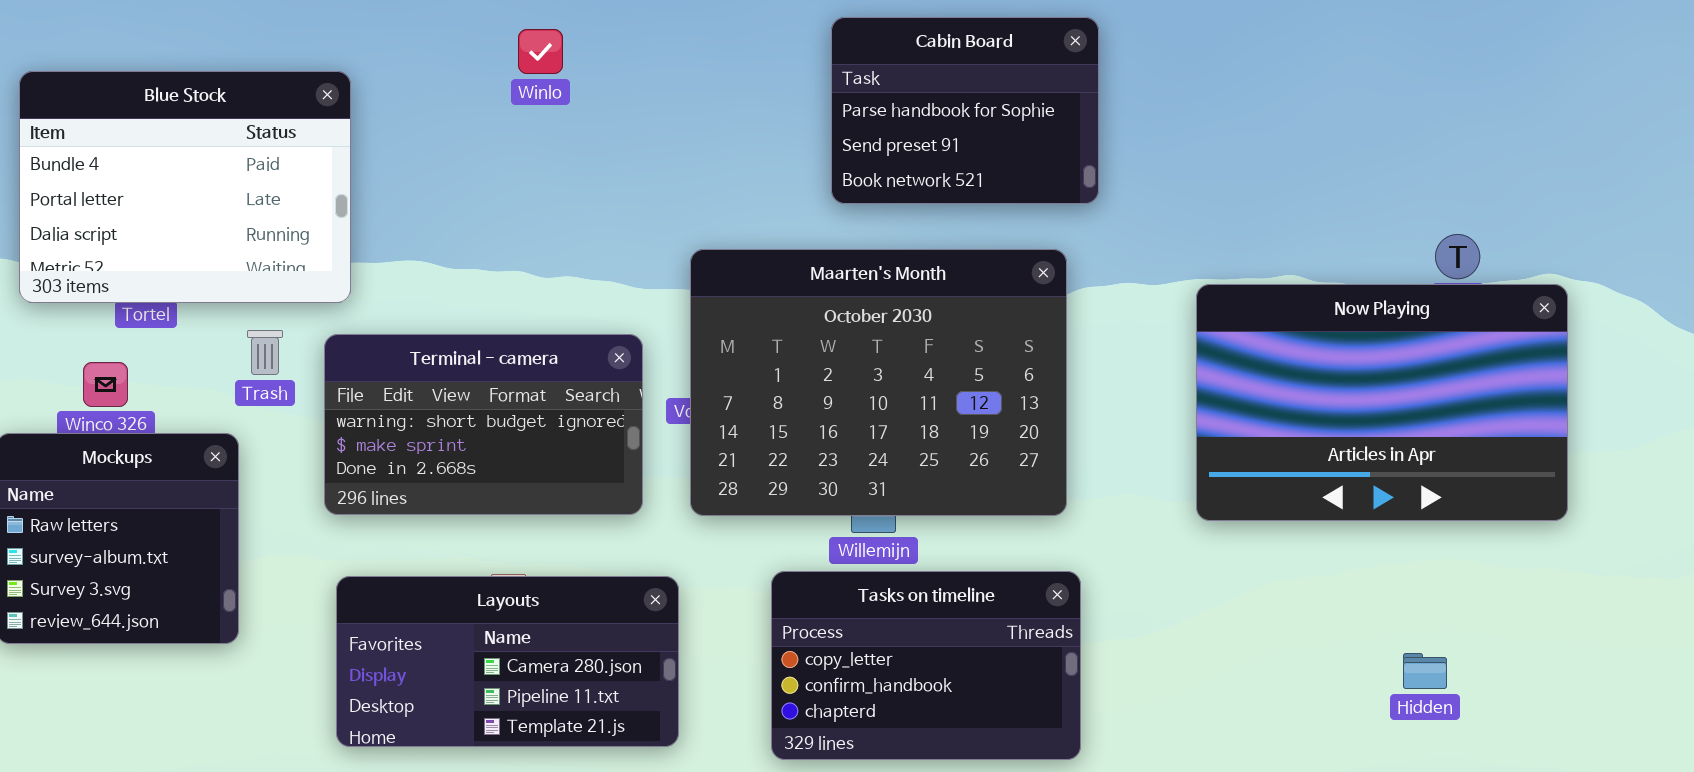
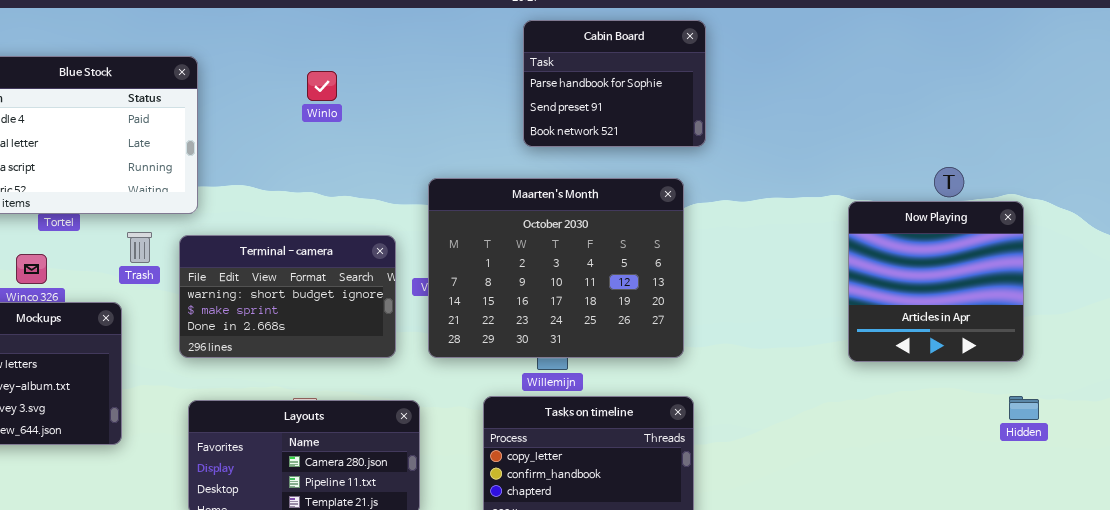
Winlo: [518,29,563,74] -> [307,71,337,101], moved
Now Playing: [1196,284,1568,521] -> [848,201,1024,362], resized
Hidden: [1403,653,1447,689] -> [1009,396,1039,420], moved

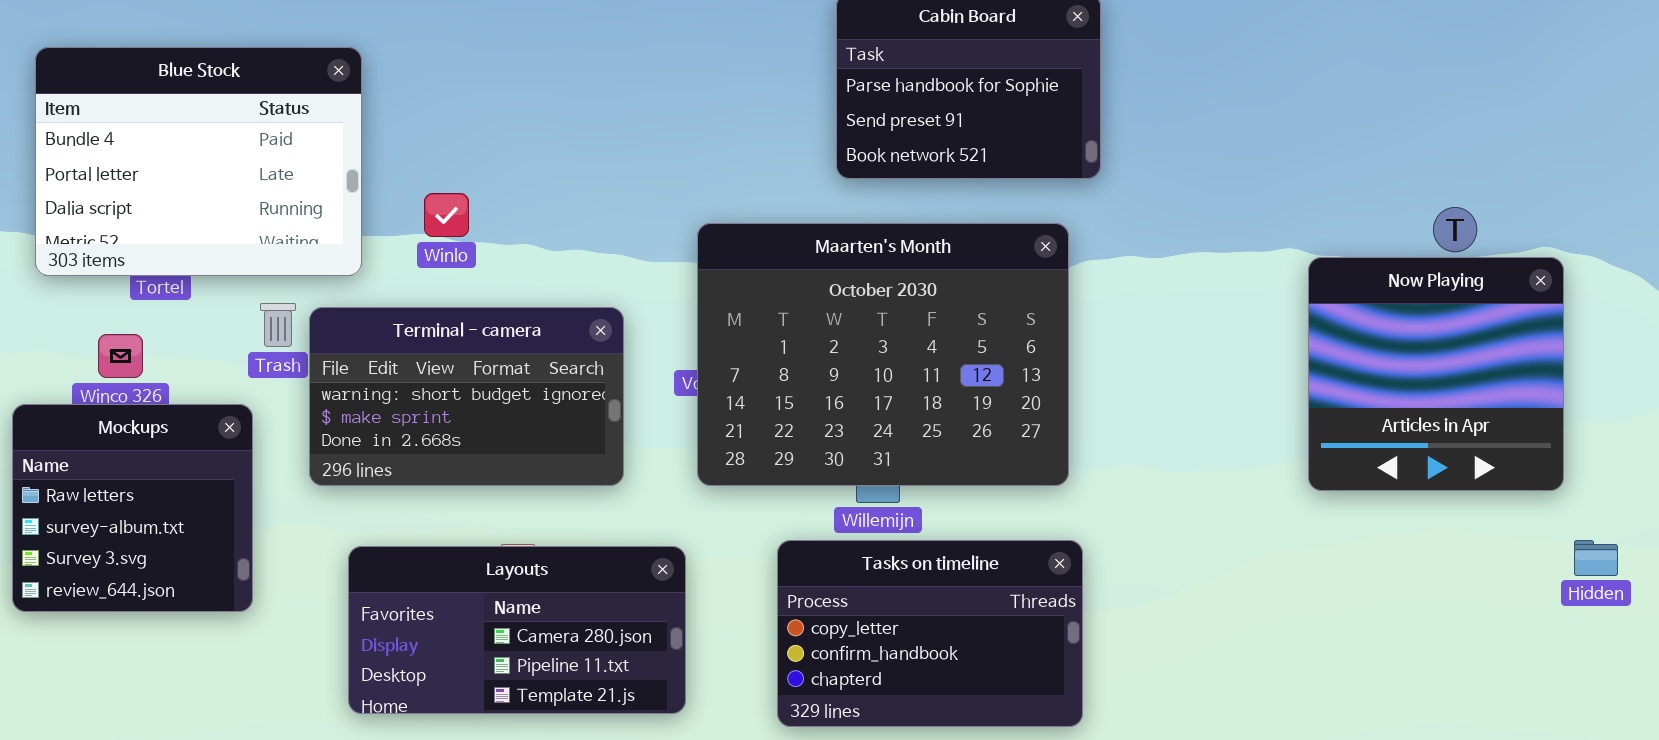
Winlo: [307,71,337,101] -> [424,193,469,237], moved
Terminal - camera: [179,235,396,358] -> [309,307,624,486], moved
Hidden: [1009,396,1039,420] -> [1574,540,1618,576], moved

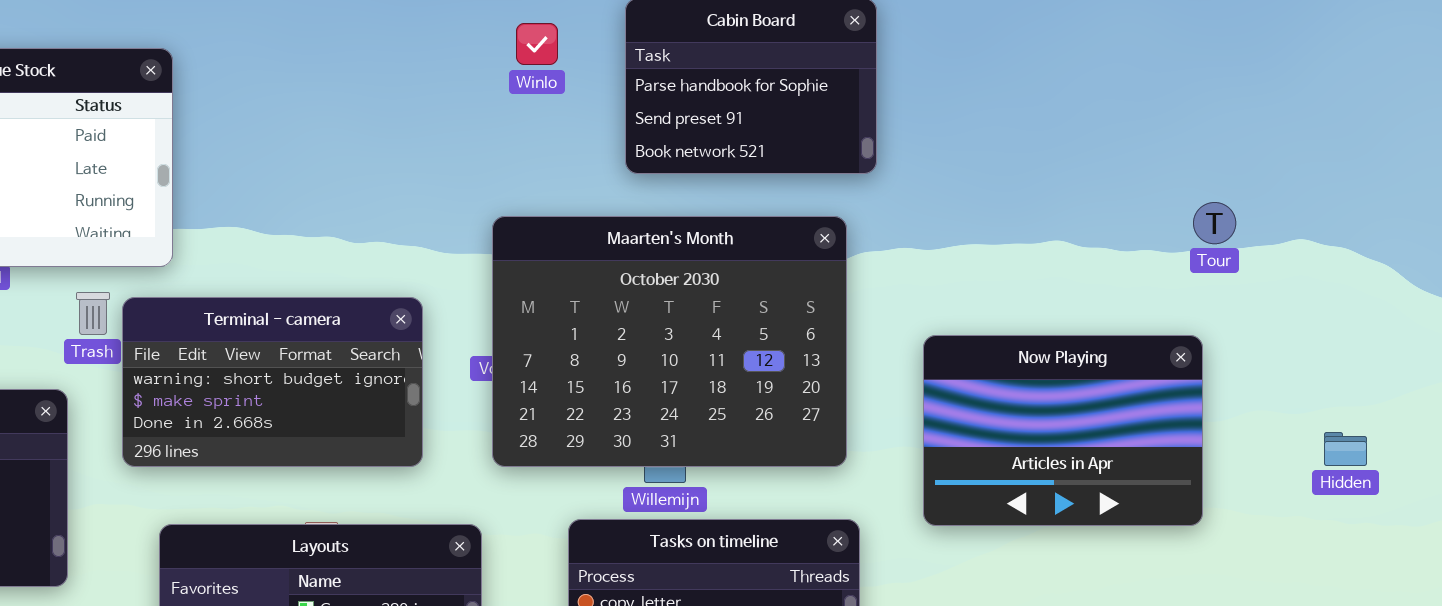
Winlo: [424,193,469,237] -> [516,23,558,65], moved
Now Playing: [1308,257,1564,491] -> [923,335,1203,526], moved, resized
Hidden: [1574,540,1618,576] -> [1324,432,1367,466], moved

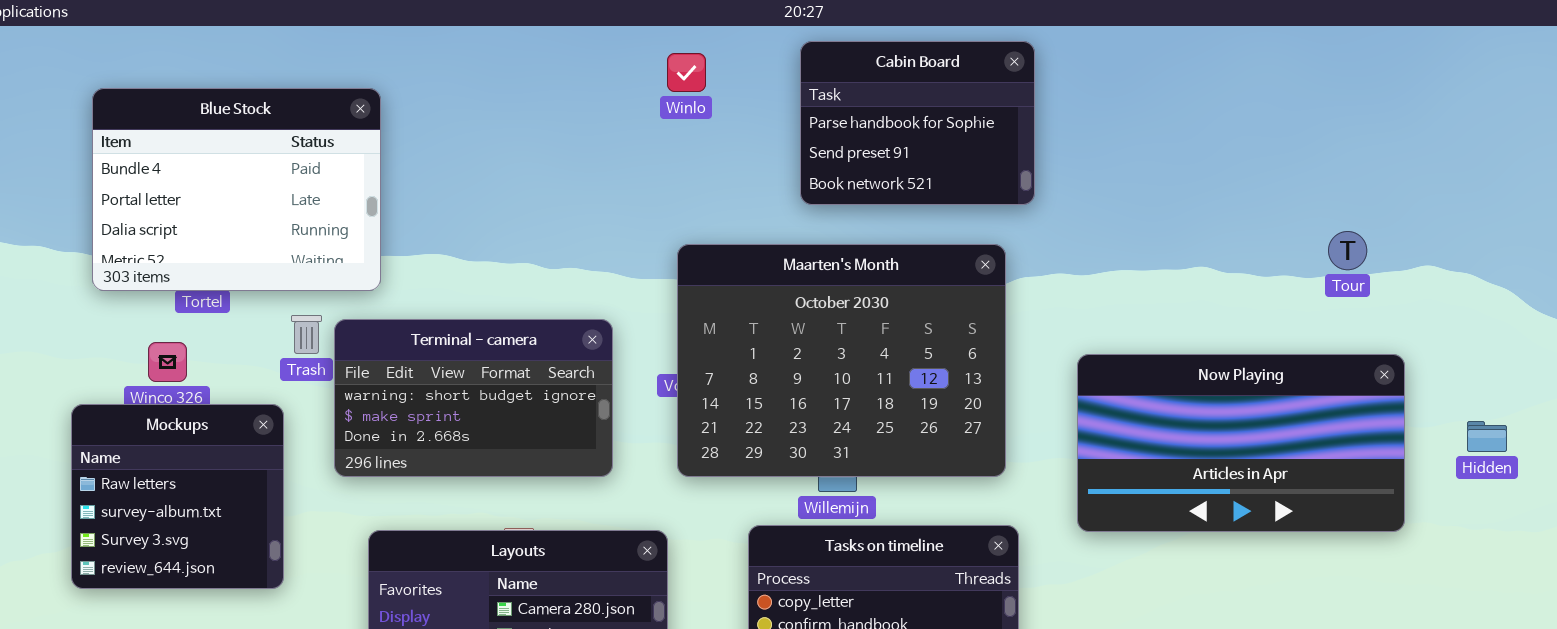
Winlo: [516,23,558,65] -> [667,53,706,92], moved
Now Playing: [923,335,1203,526] -> [1077,354,1405,532], resized
Hidden: [1324,432,1367,466] -> [1467,421,1507,452], moved

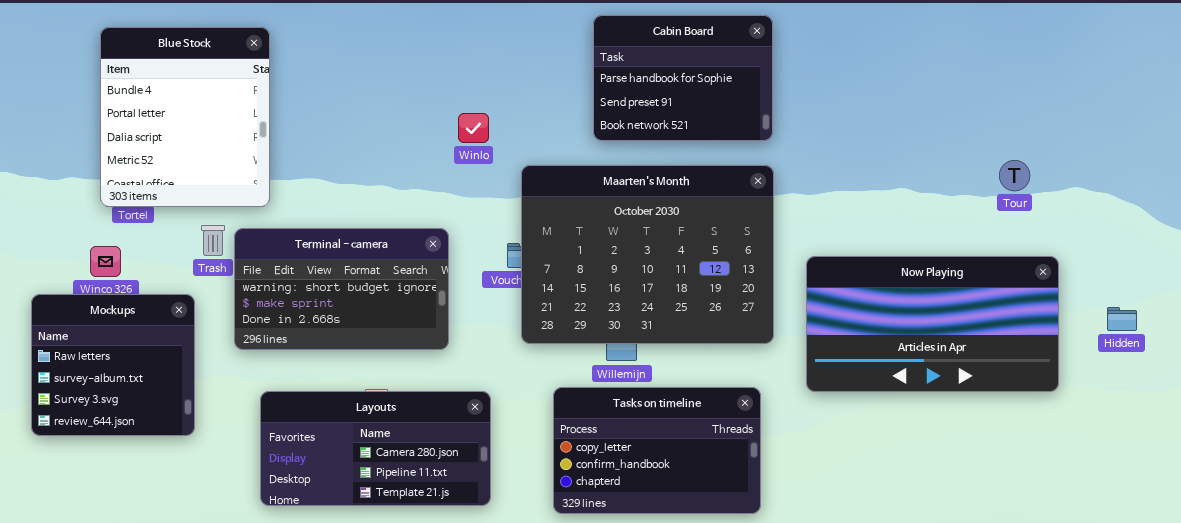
Winlo: [667,53,706,92] -> [458,113,489,143], moved
Blue Stock: [92,88,381,291] -> [100,27,270,207], resized
Maarten's Month: [677,244,1006,477] -> [521,165,774,344], moved

